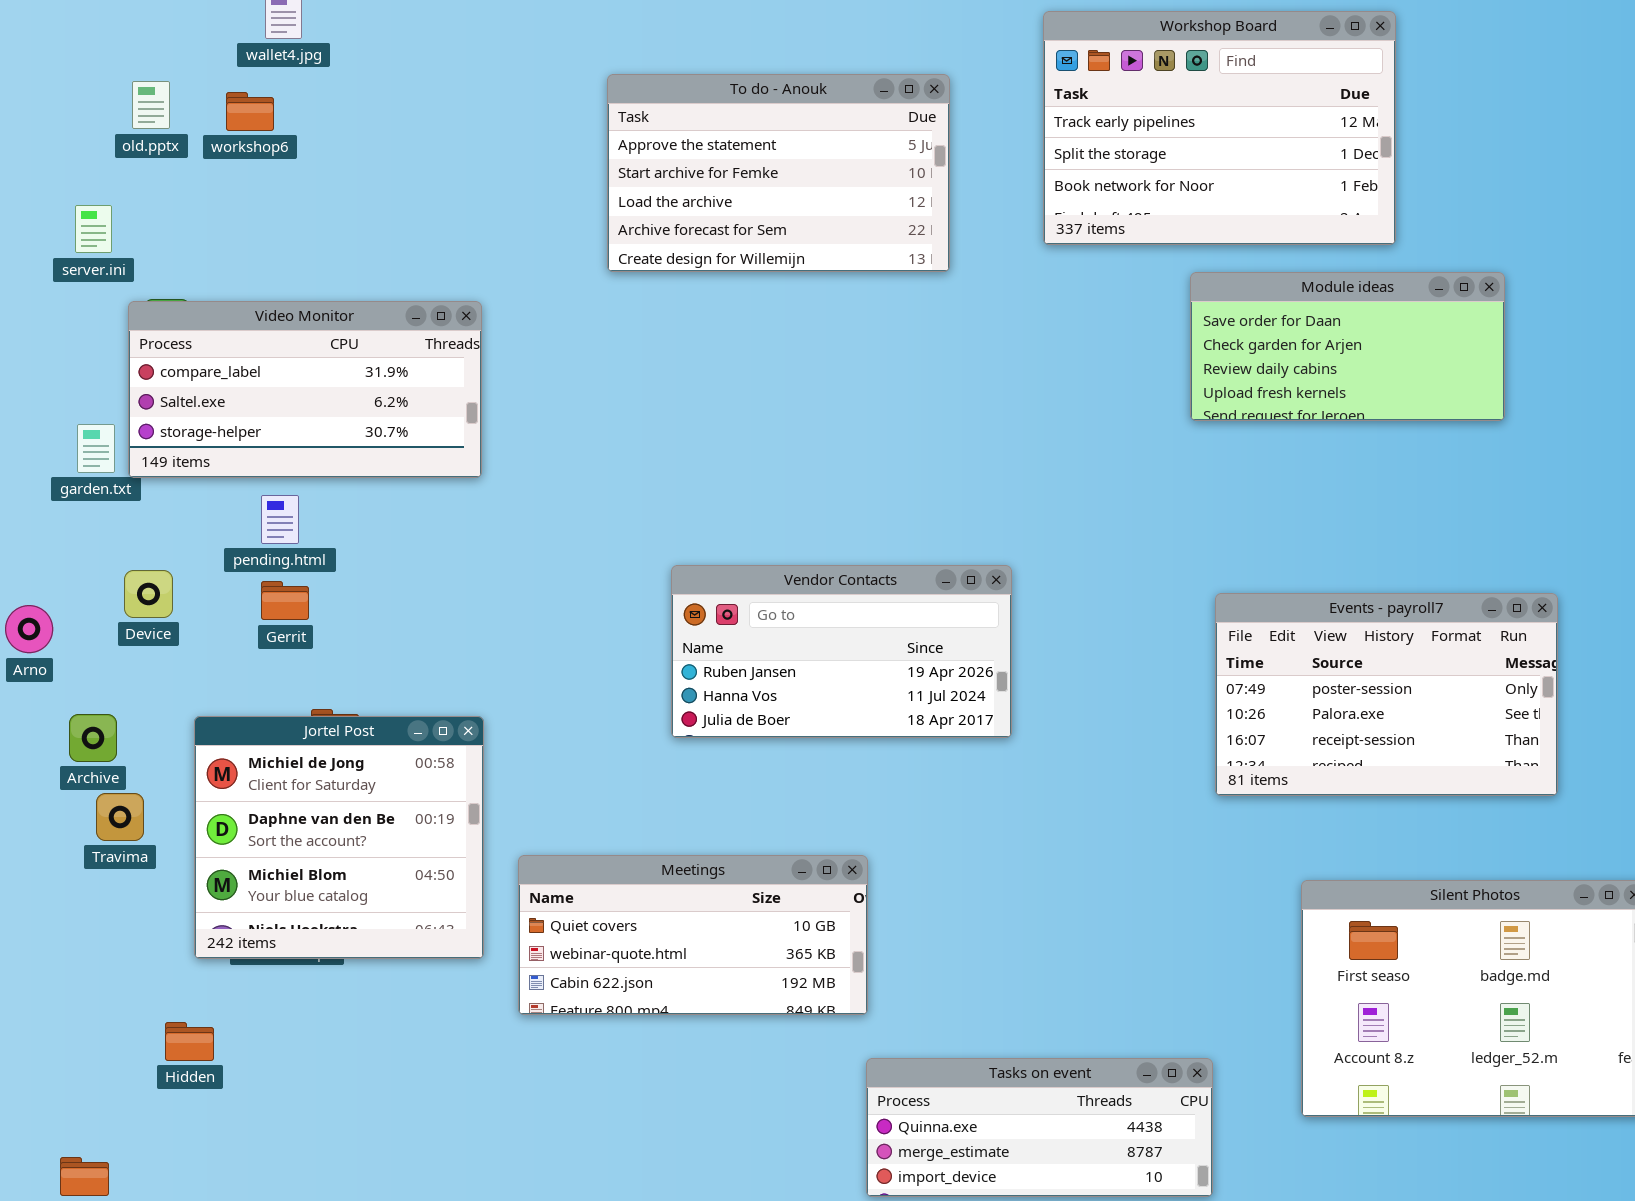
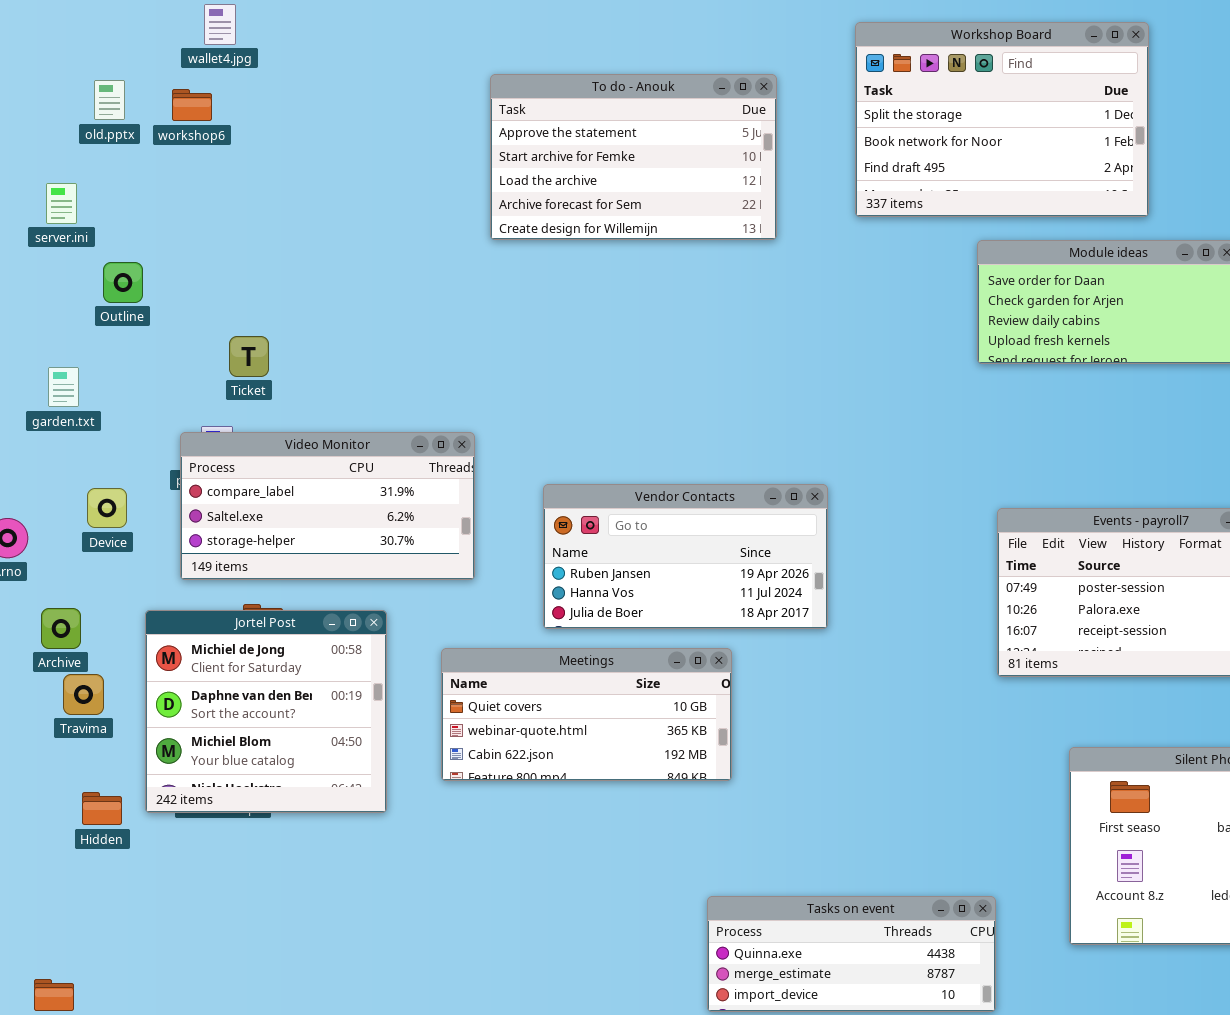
Workshop Board: [1043,11,1396,245] -> [855,22,1149,217], scrolled down 1 row
Video Monitor: [128,301,482,478] -> [180,432,475,580], moved
Meetings: [518,855,868,1015] -> [441,648,732,781], moved
Hidden: [165,1022,214,1061] -> [82,792,122,825], moved

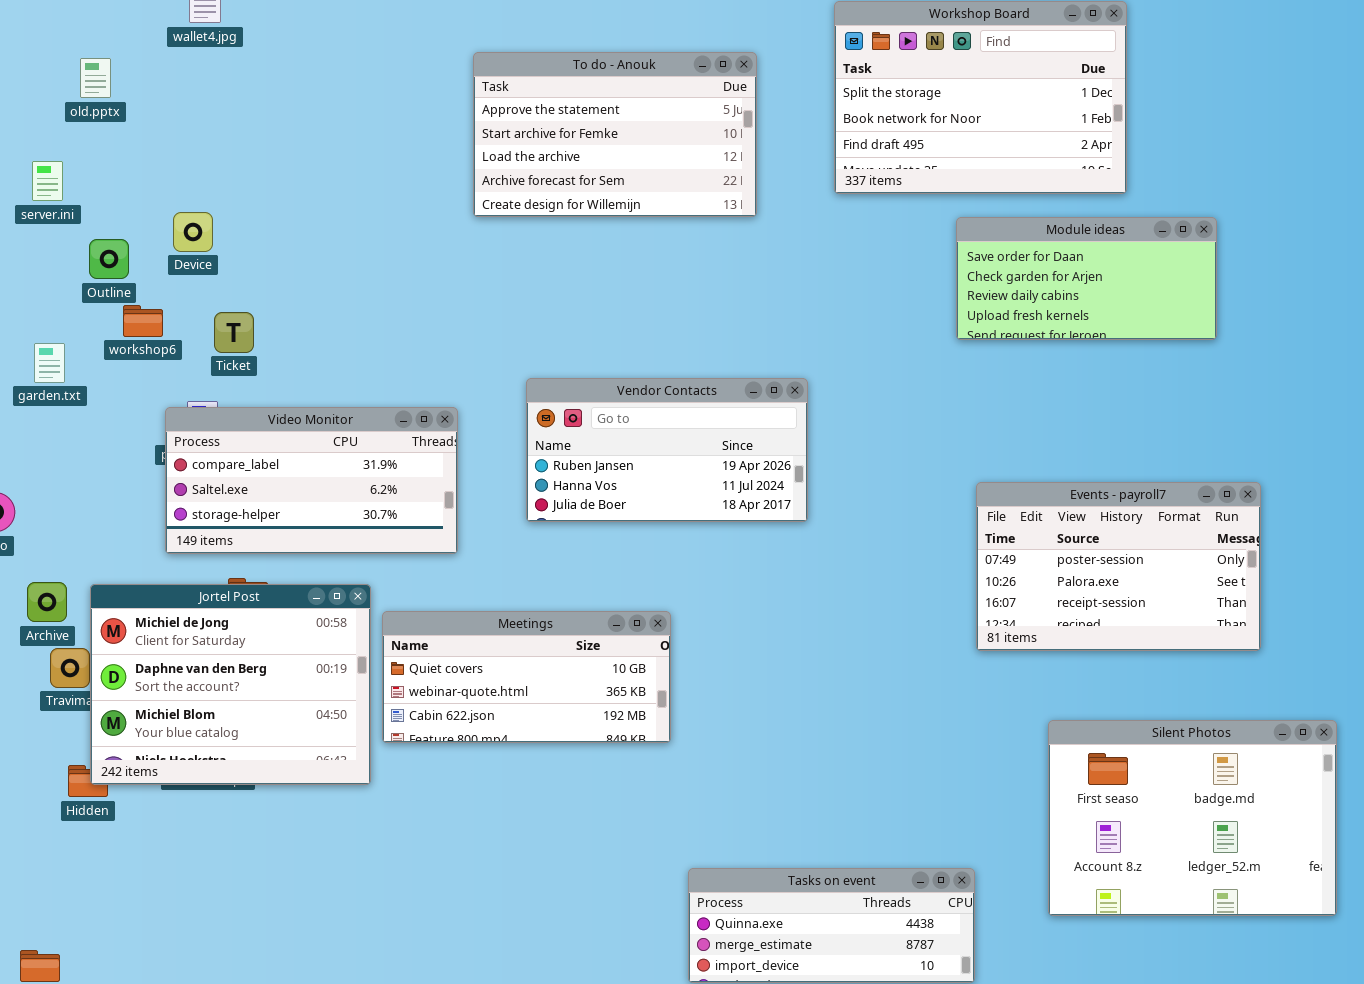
workshop6: [172,89,212,121] -> [123,305,163,337], moved
Vendor Contacts: [543,484,828,629] -> [526,378,808,522], moved
Device: [87,488,127,528] -> [173,212,213,252], moved
Jortel Post: [145,610,387,813] -> [90,584,371,785], resized
Meetings: [441,648,732,781] -> [382,611,671,743], moved

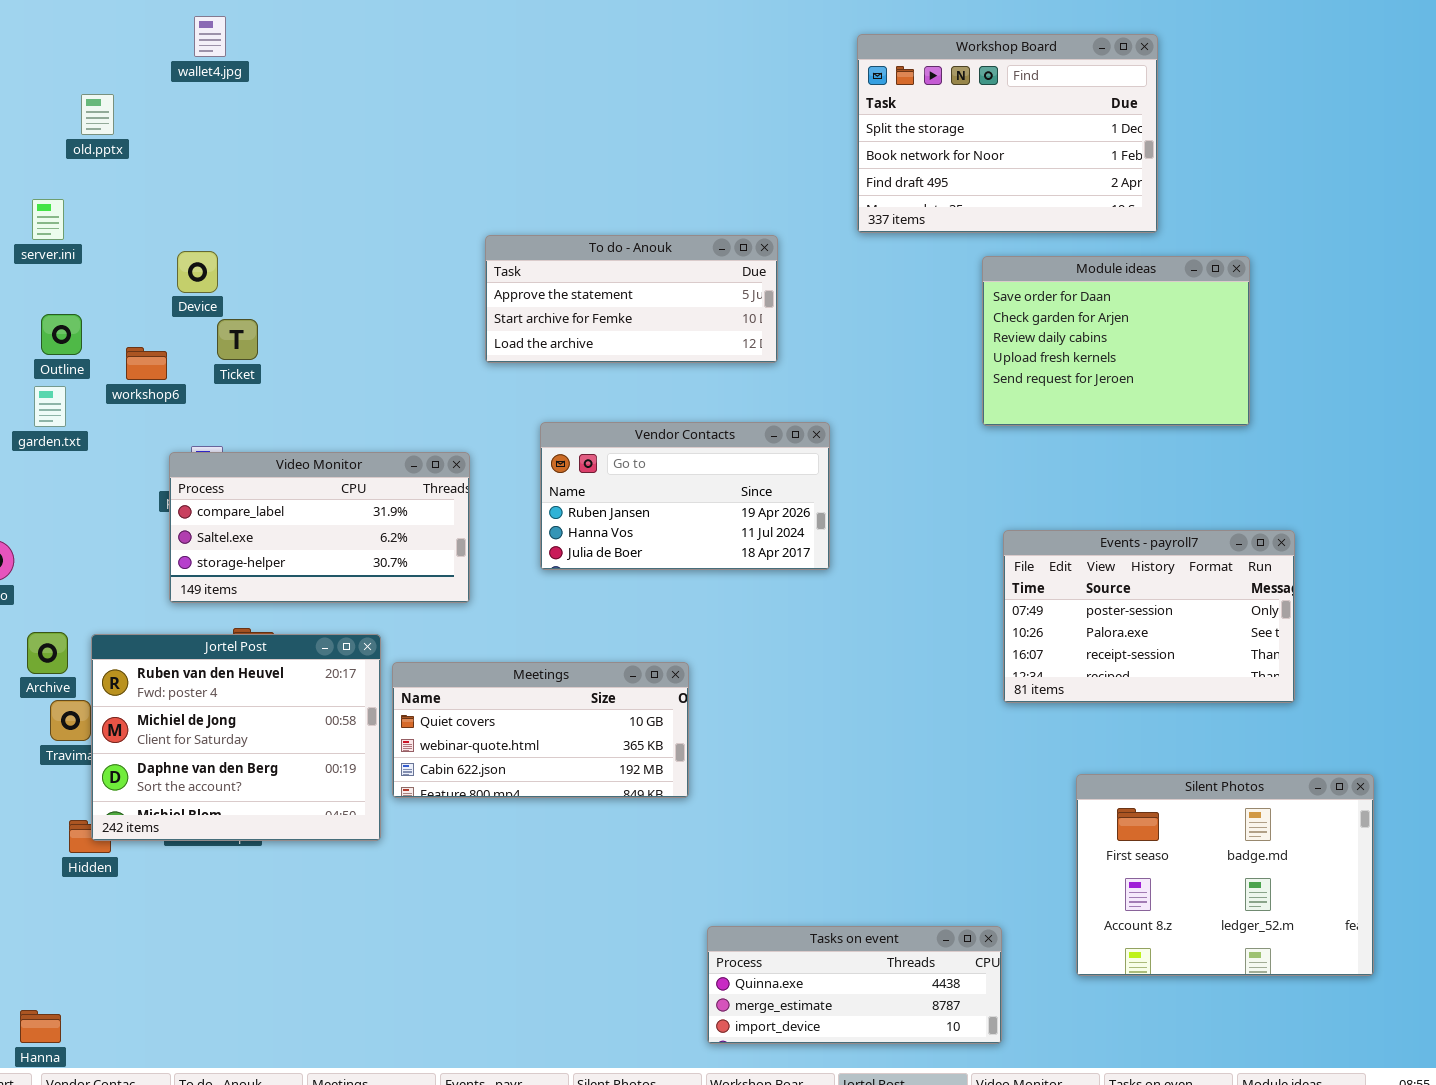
To do - Anouk: [473,52,757,217] -> [485,235,778,363], moved, resized
Module ideas: [956,217,1217,340] -> [982,256,1250,426], resized
Outline: [89,239,129,279] -> [41,314,82,355], moved
Ticket: [214,312,254,353] -> [217,319,258,360], moved
Jortel Post: [90,584,371,785] -> [91,634,381,841], scrolled up 1 row

